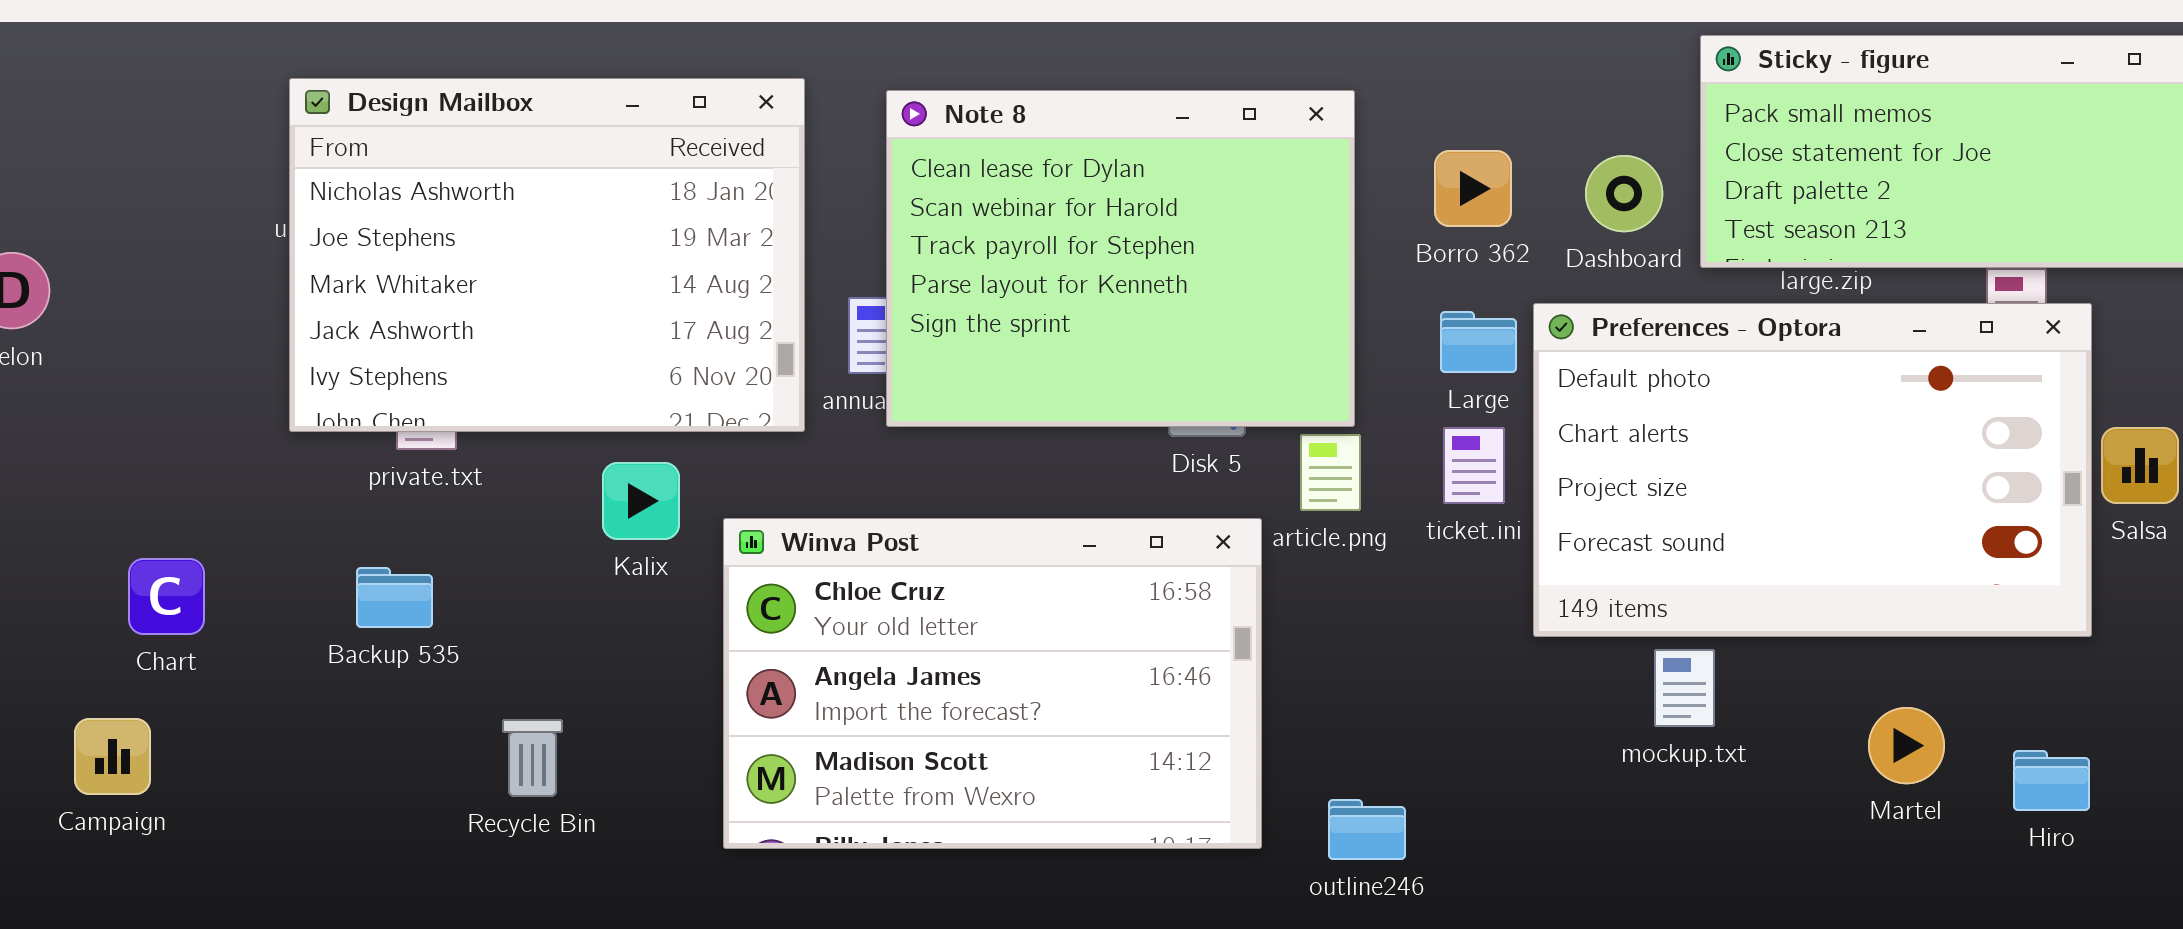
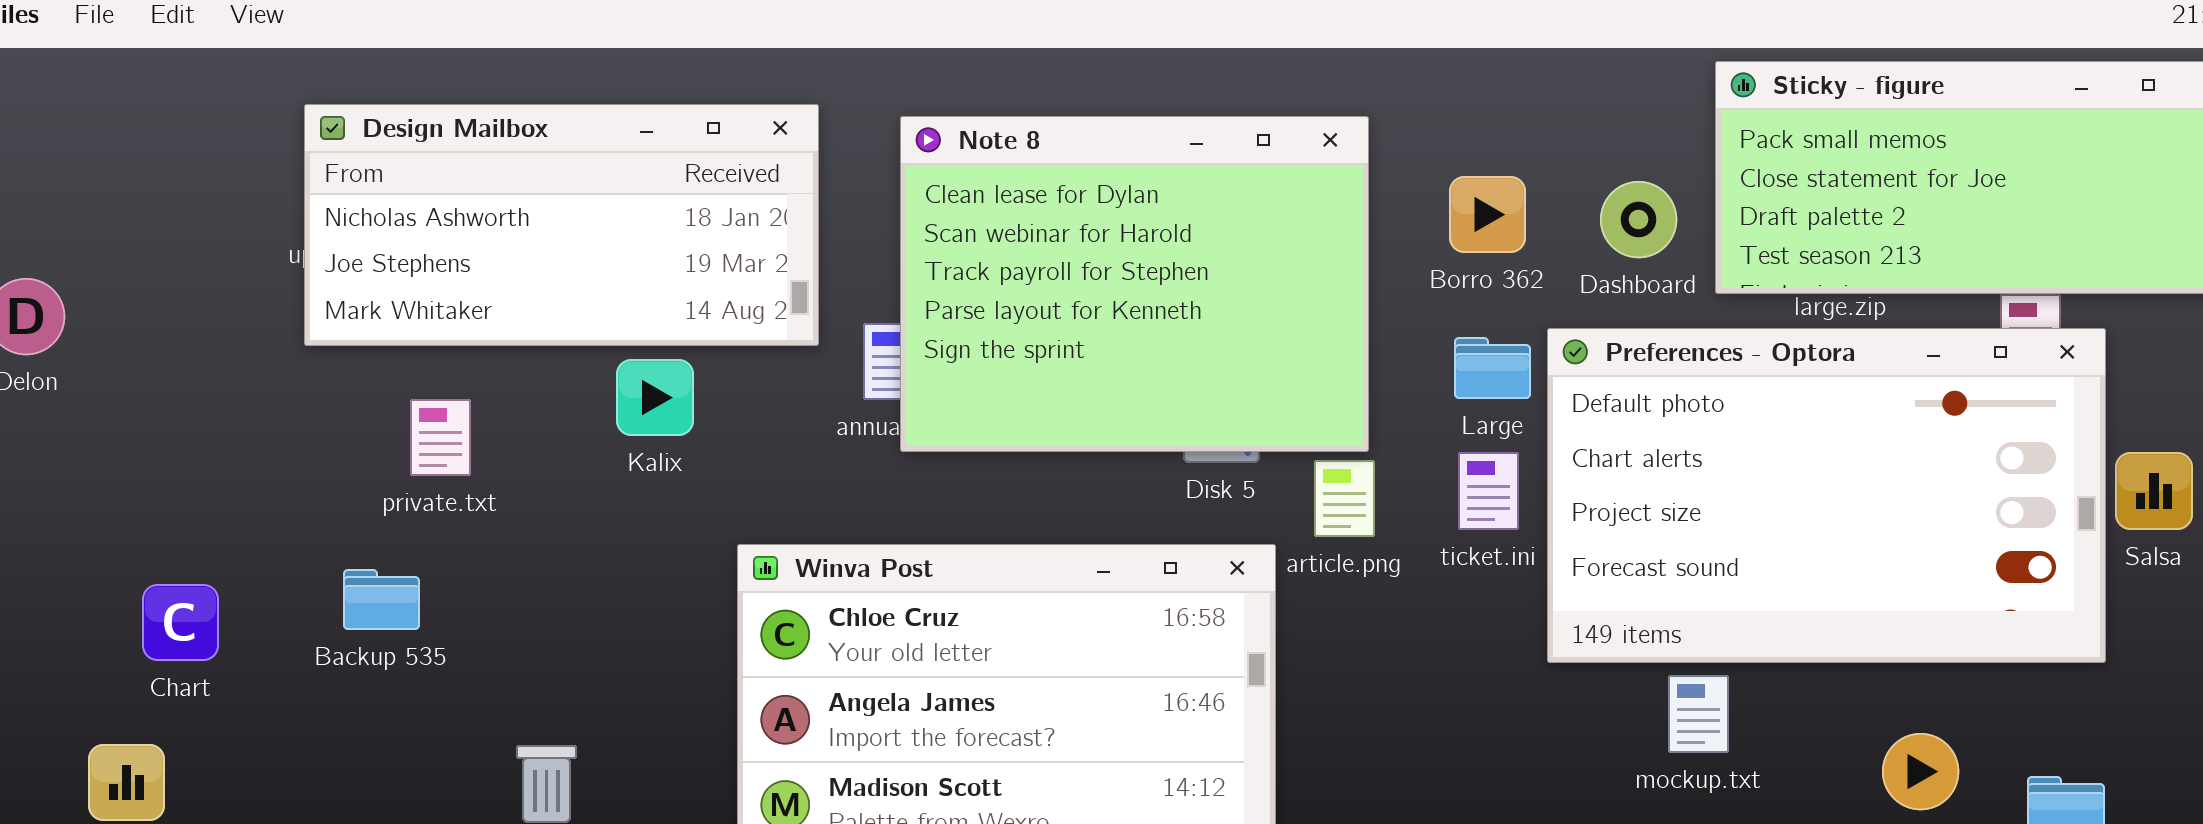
Design Mailbox: [289,78,805,432] -> [304,104,819,346], resized
Kalix: [602,462,680,540] -> [616,359,694,436], moved
Backup 535: [356,567,433,628] -> [343,569,420,630], moved

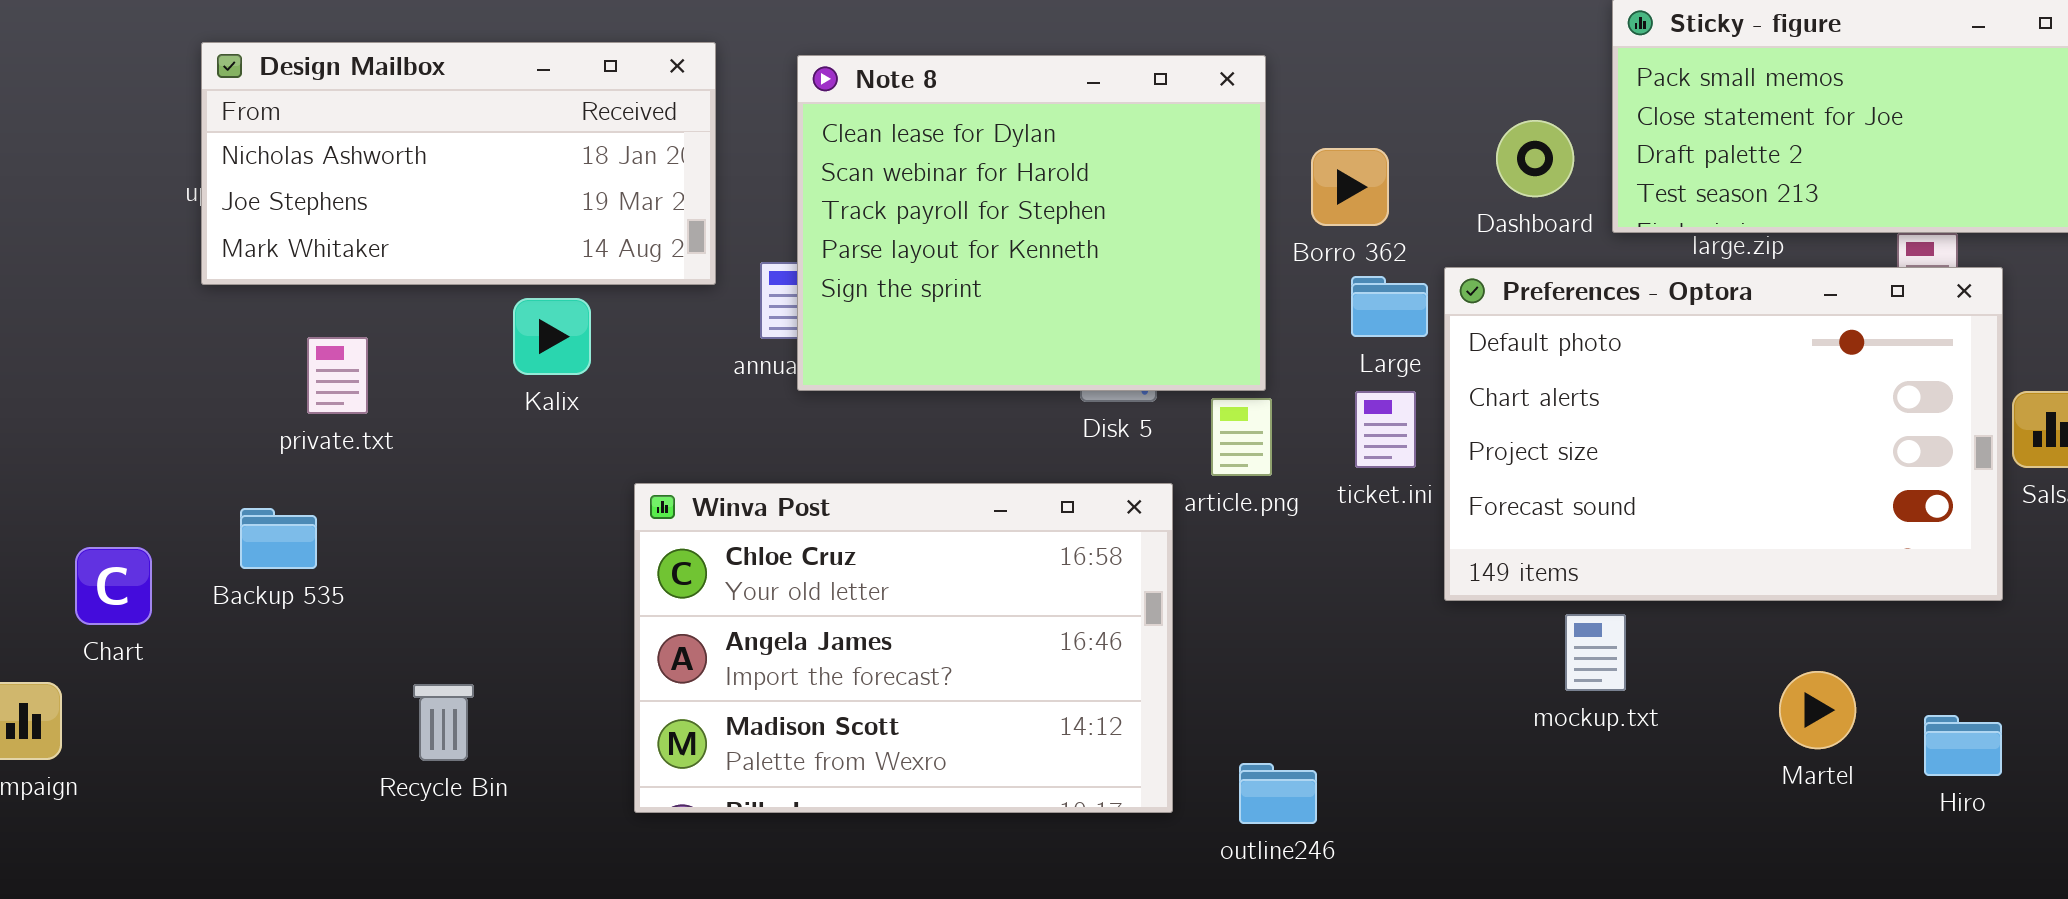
Borro 362: [1449,176,1526,253] -> [1311,148,1389,226], moved
Chart: [142,584,219,661] -> [75,547,152,625], moved

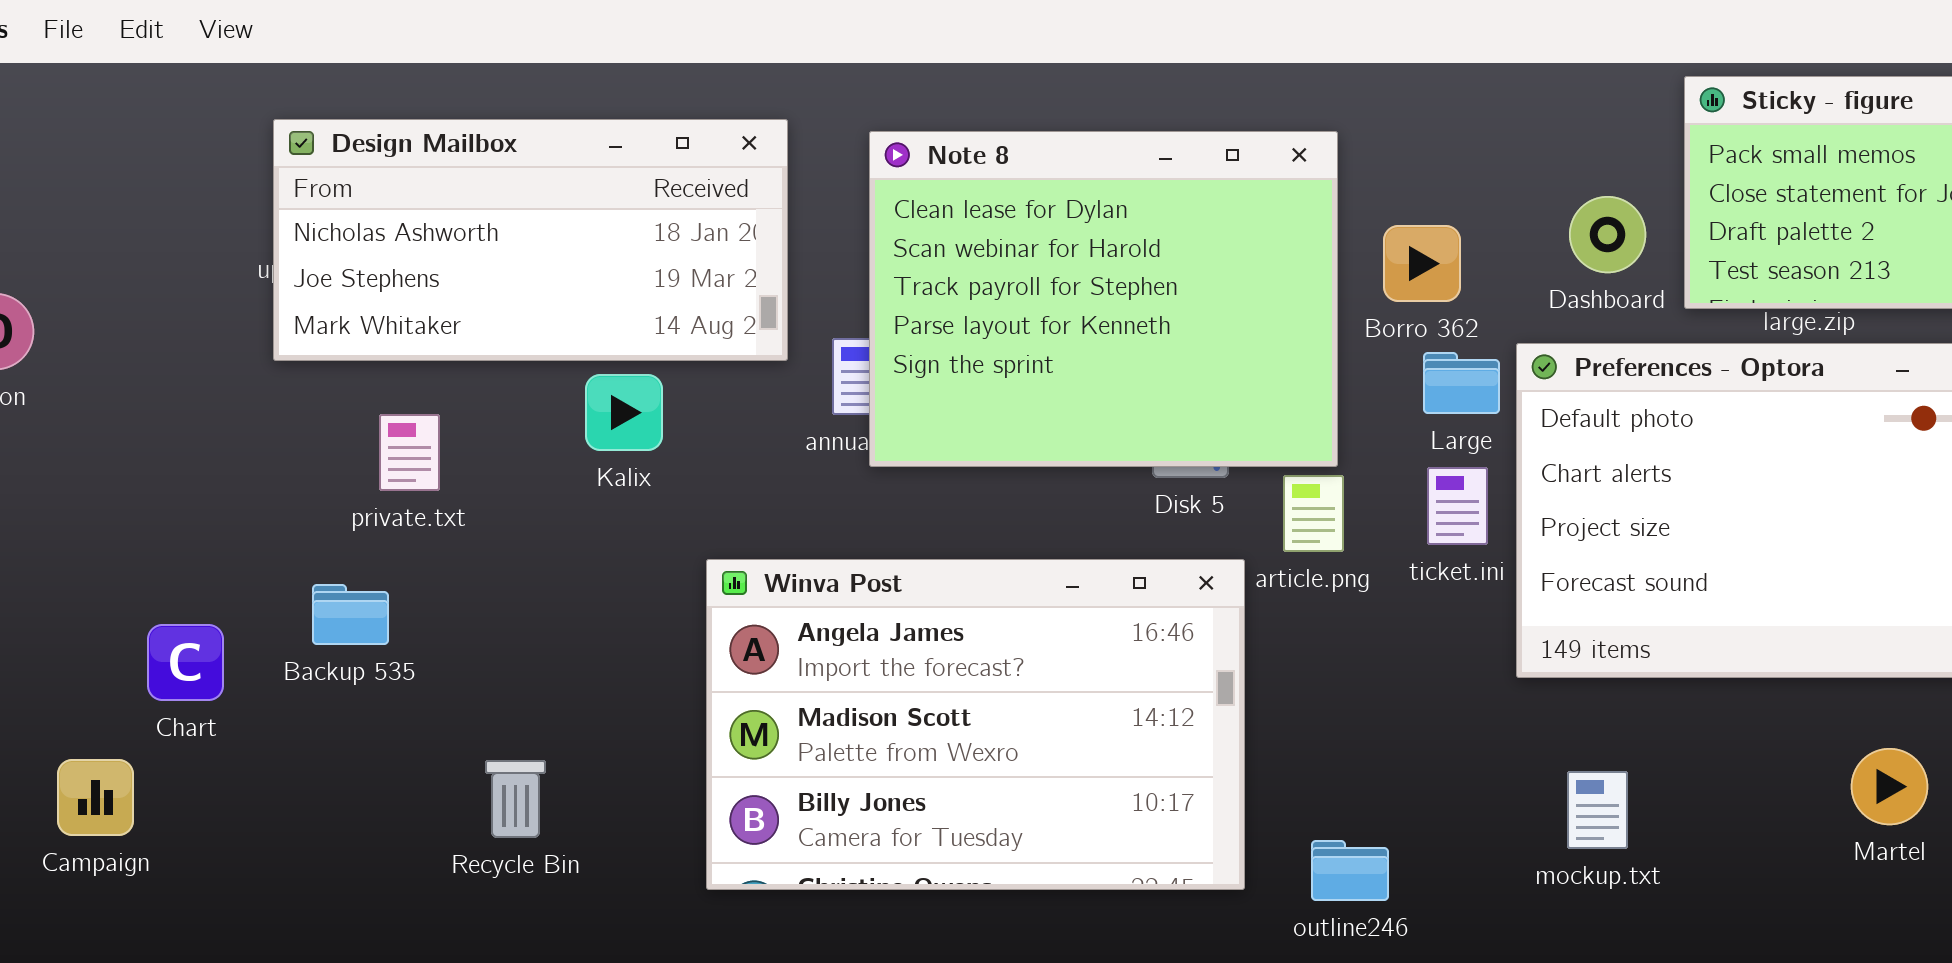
Winva Post: [634,483,1173,813] -> [706,559,1245,890], scrolled down 1 row
mockup.txt: [1565,614,1626,691] -> [1567,771,1628,849], moved

